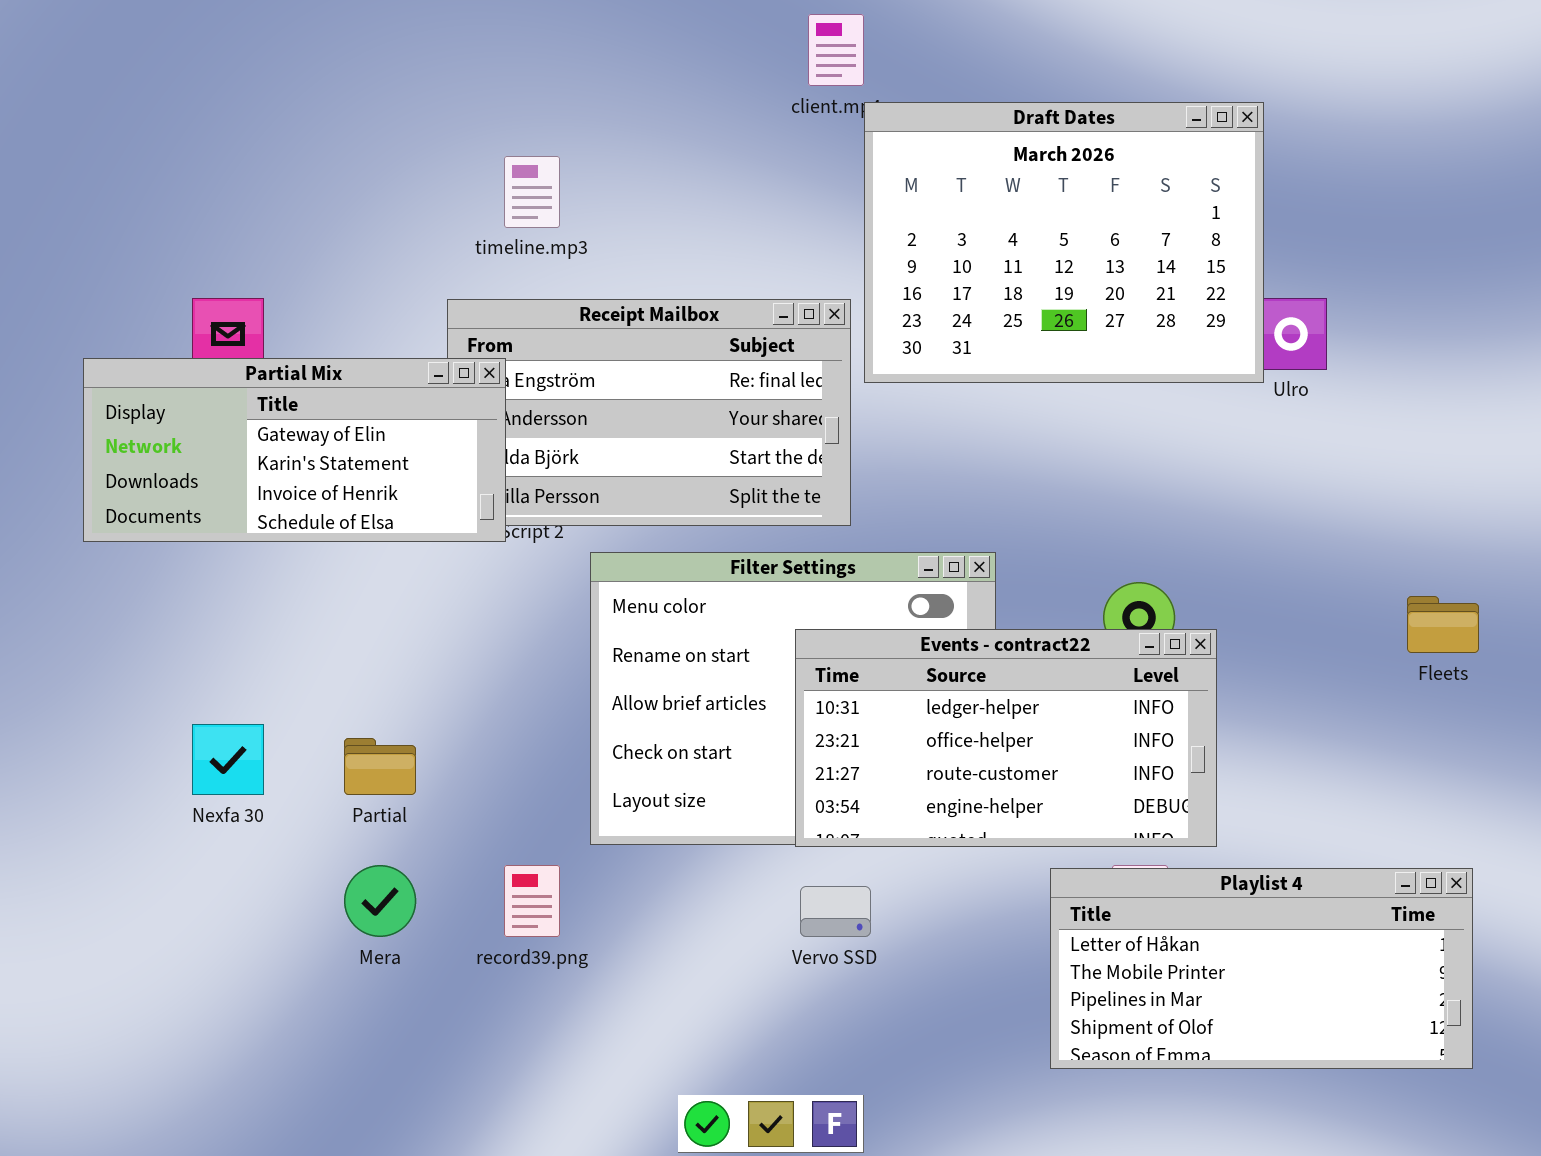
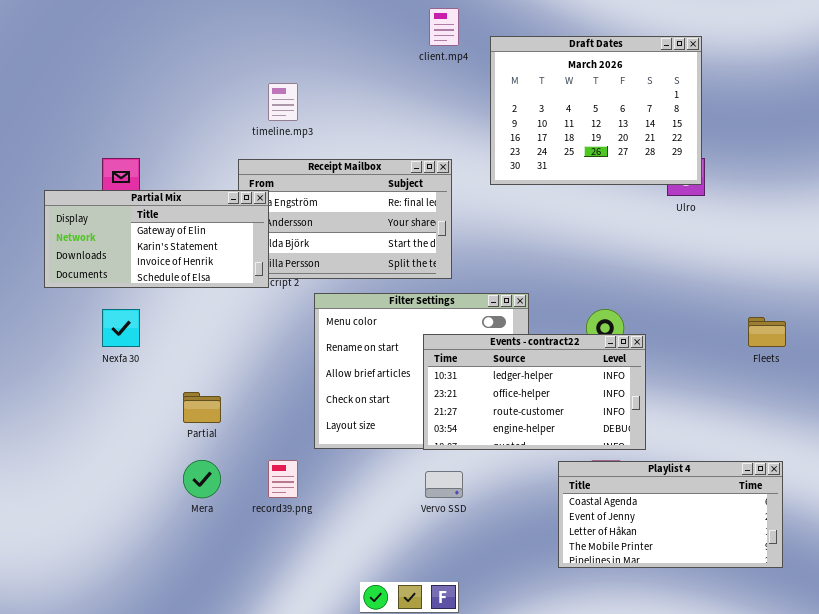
Draft Dates: [864,102,1264,383] -> [490,36,702,185], moved
Nexfa 30: [192,724,264,795] -> [102,309,140,347], moved
Playlist 4: [1050,868,1473,1069] -> [558,461,783,568], scrolled up 2 rows

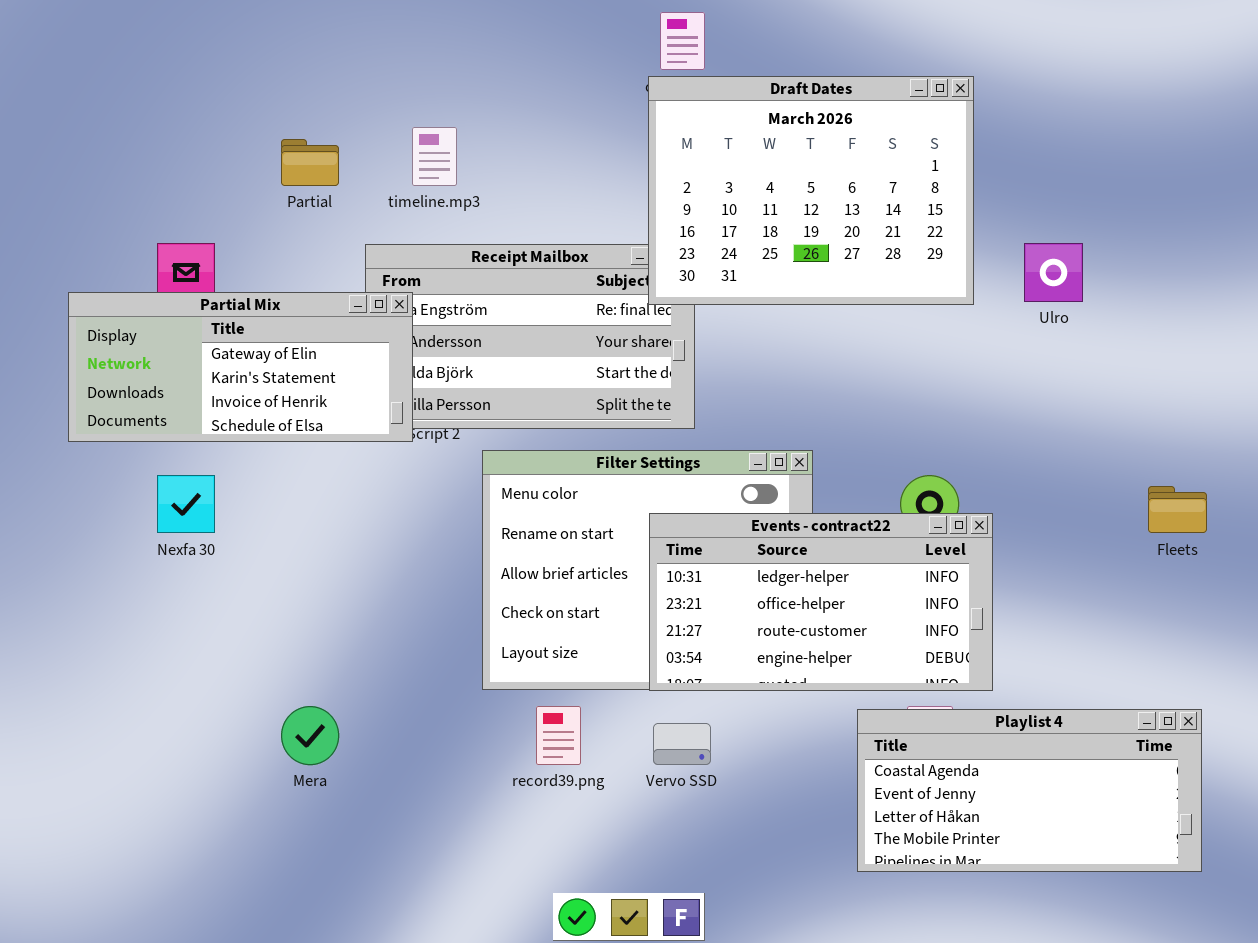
Draft Dates: [490,36,702,185] -> [648,76,974,305], moved
Partial: [183,392,221,423] -> [281,139,339,186], moved
record39.png: [268,460,298,498] -> [536,706,581,765], moved

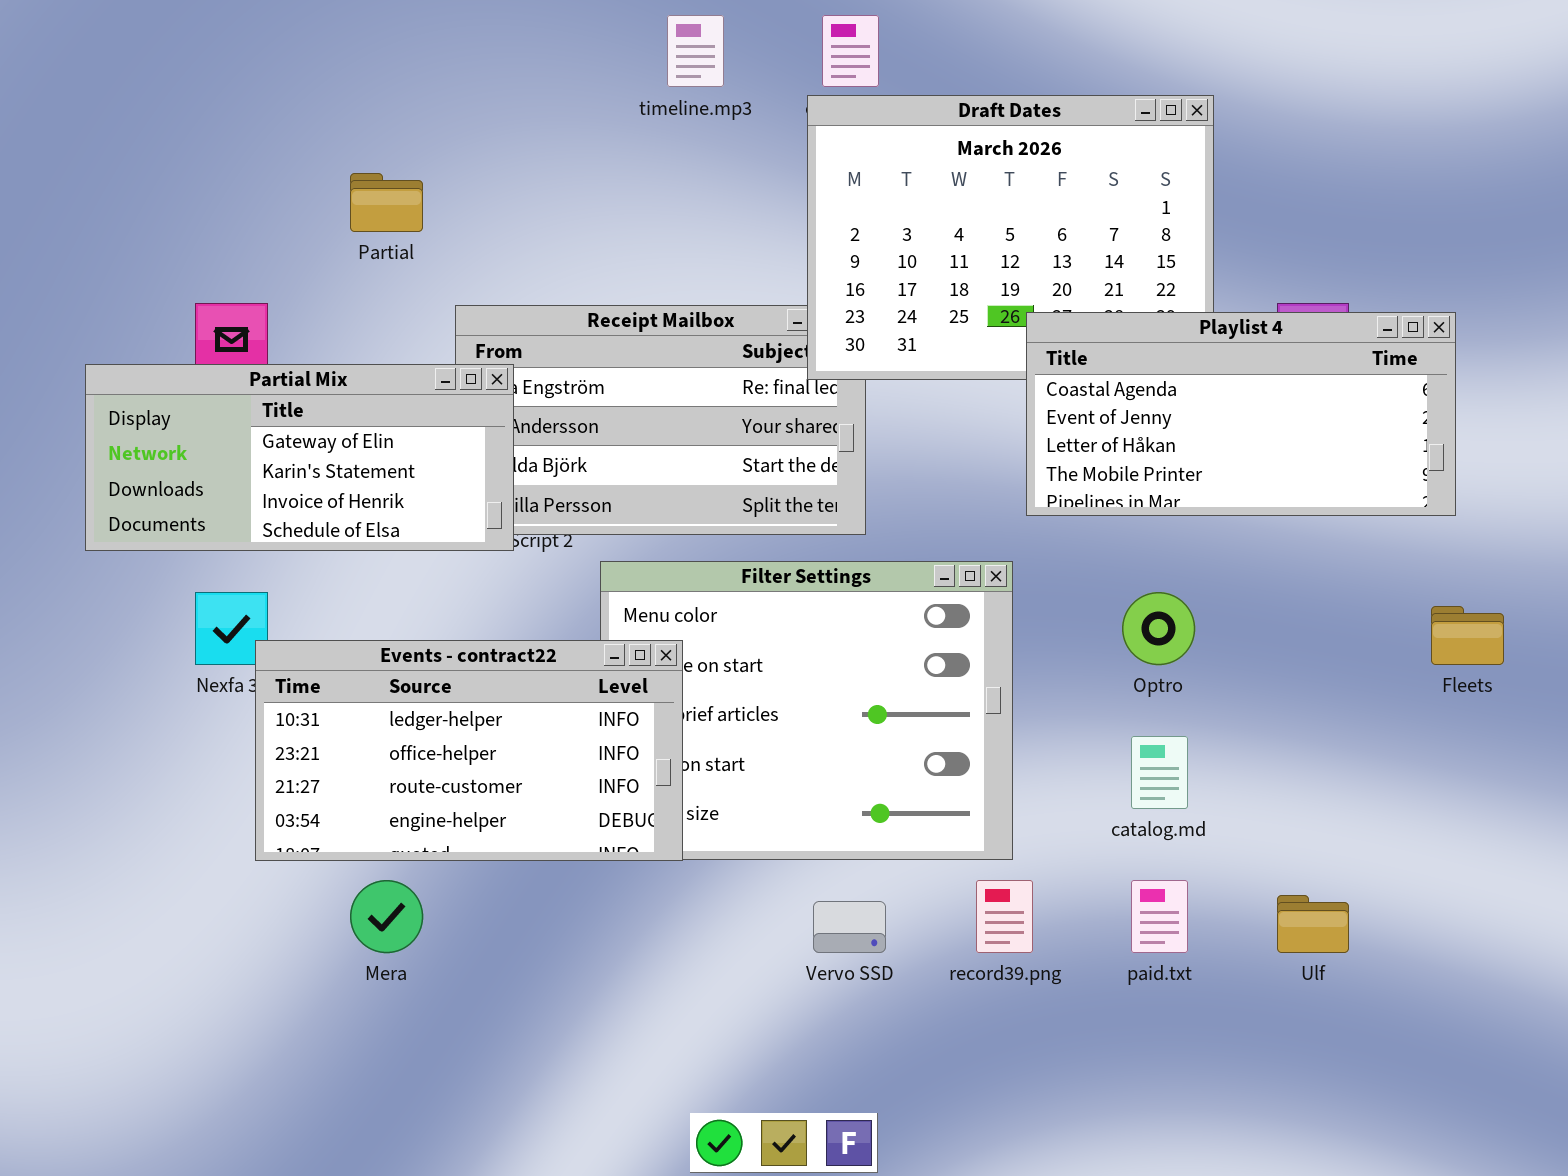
timeline.mp3: [412,127,457,186] -> [667,15,724,87], moved
Events - contract22: [649,513,993,691] -> [255,640,683,861], moved
record39.png: [536,706,581,765] -> [976,880,1033,953], moved
Playlist 4: [857,709,1202,872] -> [1026,312,1456,516], moved

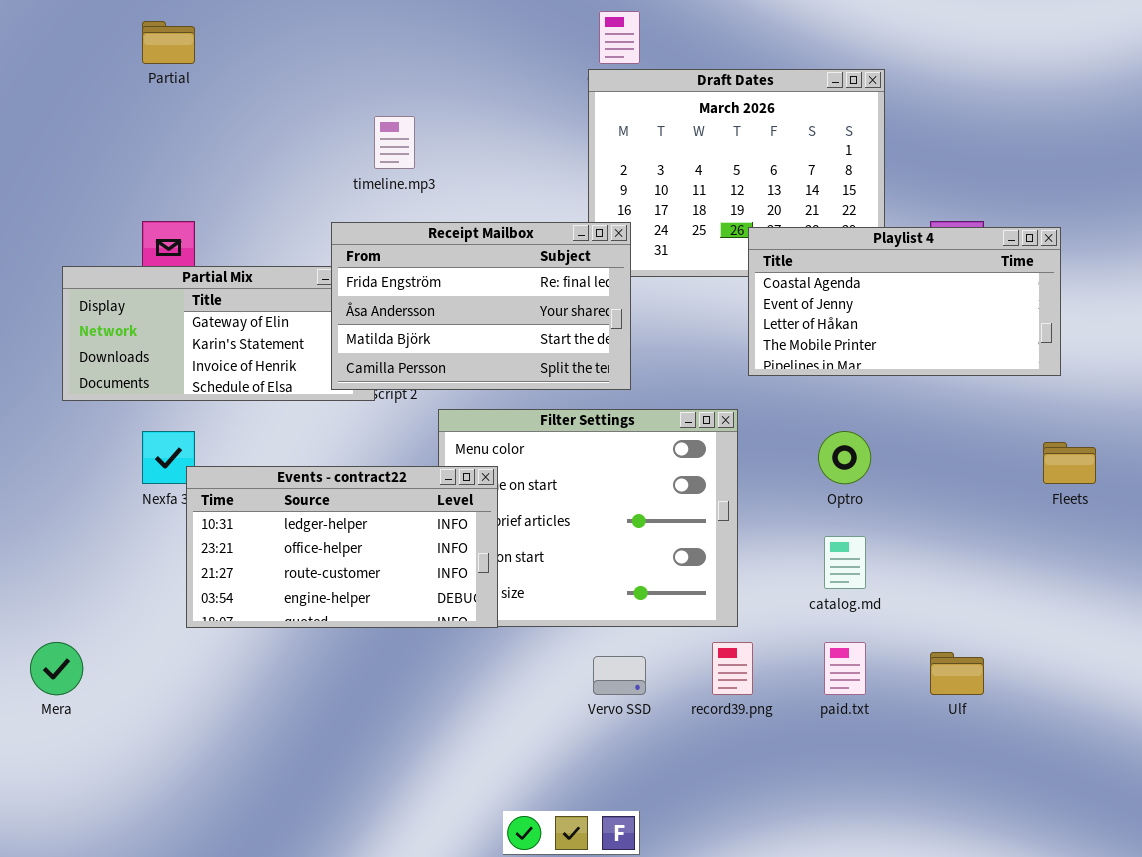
timeline.mp3: [667,15,724,87] -> [374,116,415,169], moved
Partial: [350,173,423,232] -> [142,21,195,64], moved
Receipt Mailbox: [455,305,866,535] -> [331,222,631,390], raised
Mera: [350,880,423,953] -> [30,642,83,695], moved

